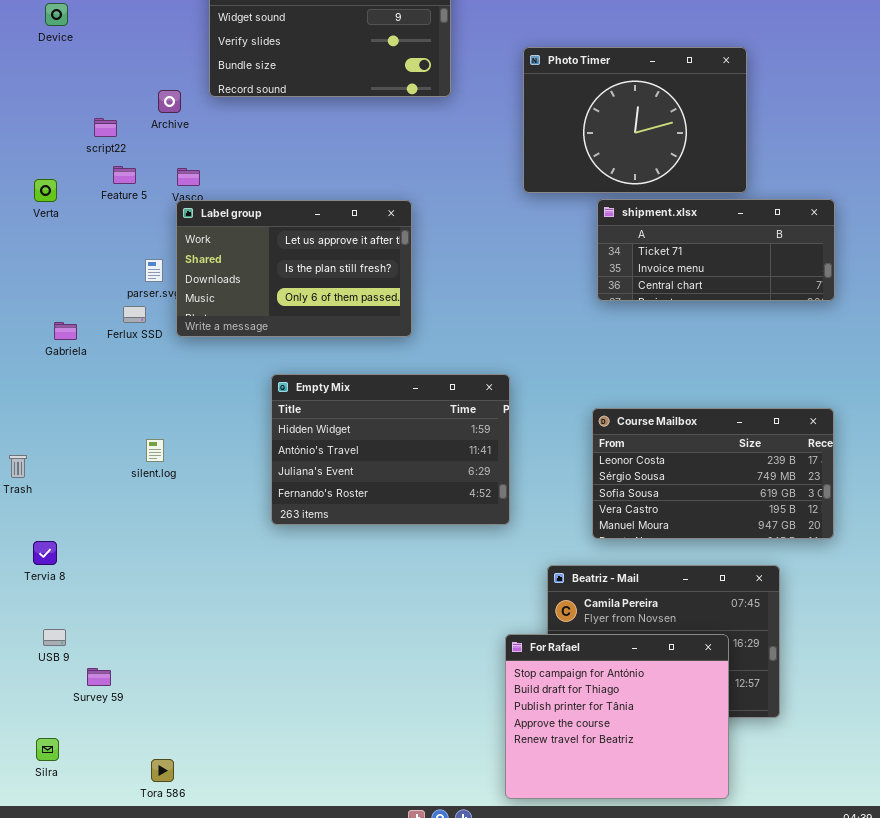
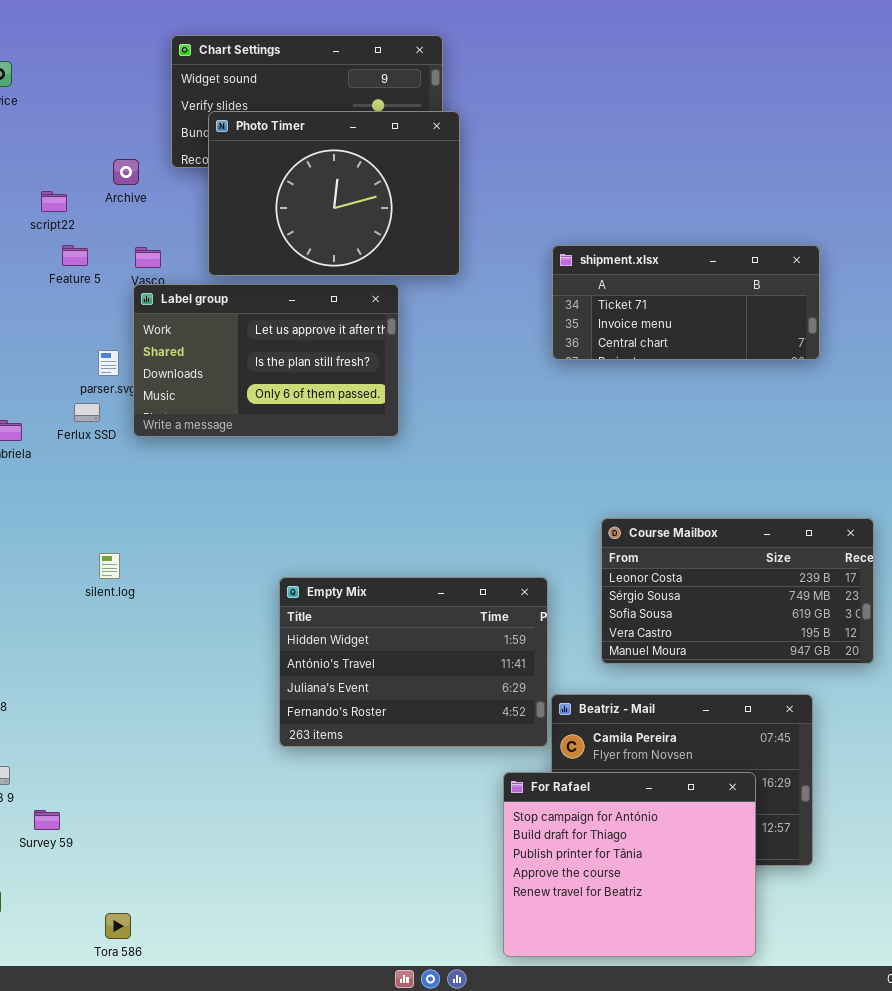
Photo Timer: [523,47,747,193] -> [208,111,460,276], moved
shipment.xlsx: [597,199,835,301] -> [552,245,820,360], moved
Empty Mix: [271,374,510,525] -> [279,577,548,747], moved

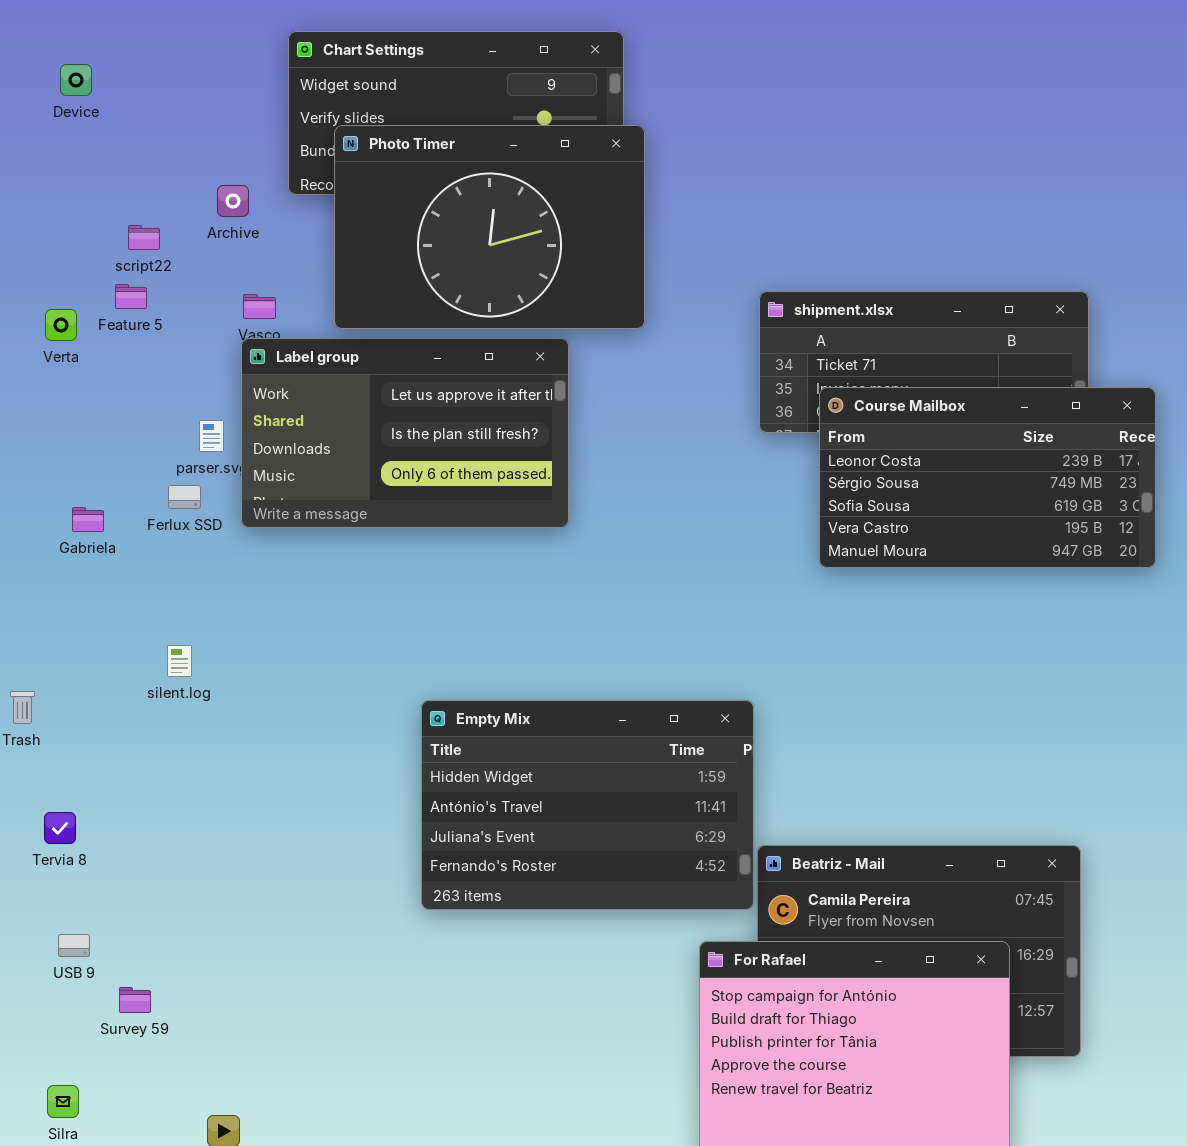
Feature 5: [62,245,88,266] -> [115,284,147,309], moved
Course Mailbox: [601,518,874,664] -> [819,387,1156,568], moved
silent.log: [99,553,120,579] -> [167,645,192,677], moved

